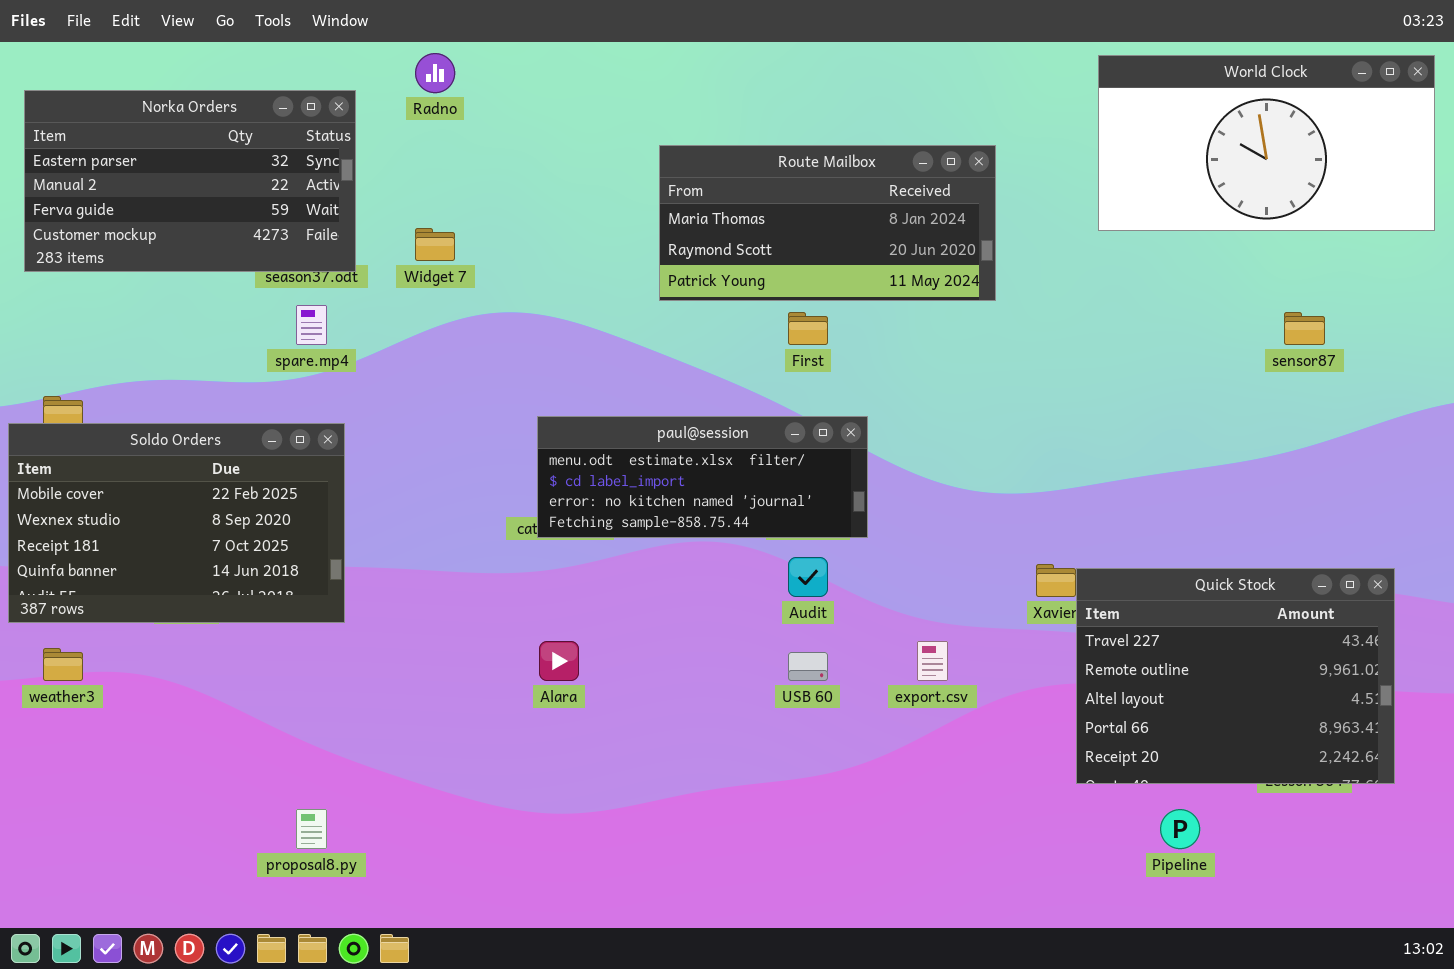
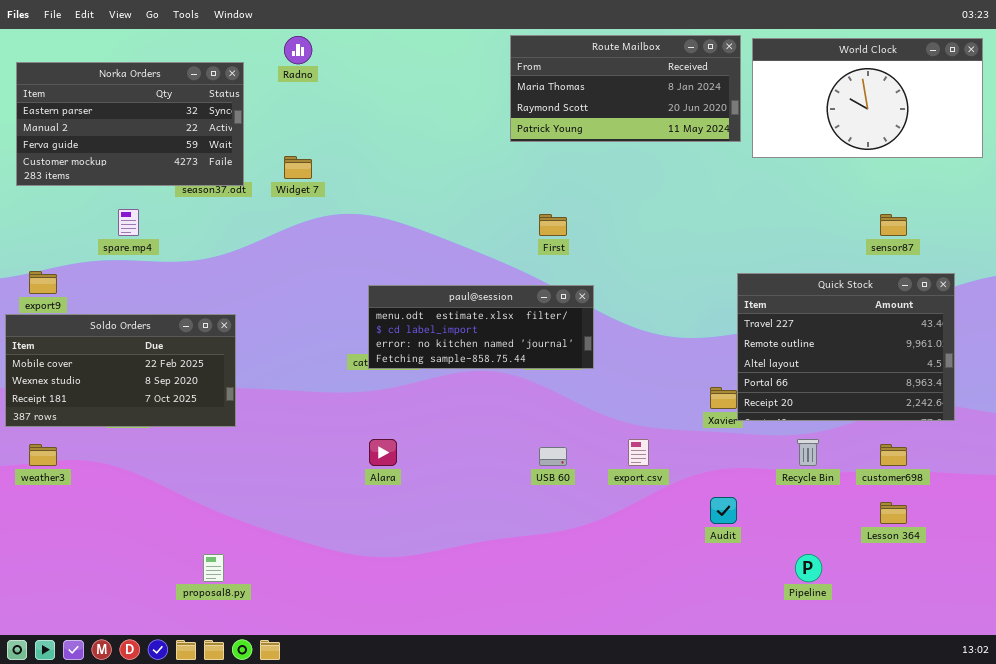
Route Mailbox: [659,145,996,301] -> [510,35,741,142], moved
spare.mp4: [296,305,327,345] -> [118,209,139,236], moved
Soldo Orders: [8,423,345,623] -> [5,314,236,427], resized
Audit: [788,557,828,597] -> [710,497,737,524], moved
Quick Stock: [1076,568,1395,784] -> [737,273,955,421], moved

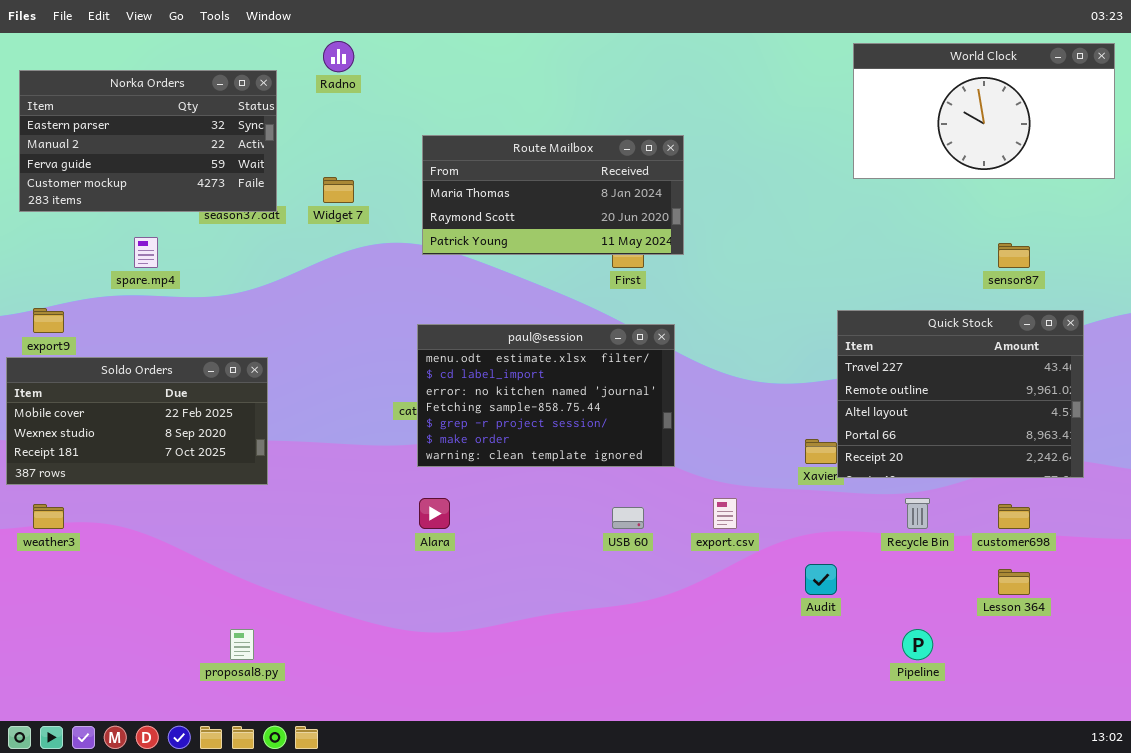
Route Mailbox: [510,35,741,142] -> [422,135,684,255], moved
paul@session: [368,285,594,369] -> [417,324,675,467], resized

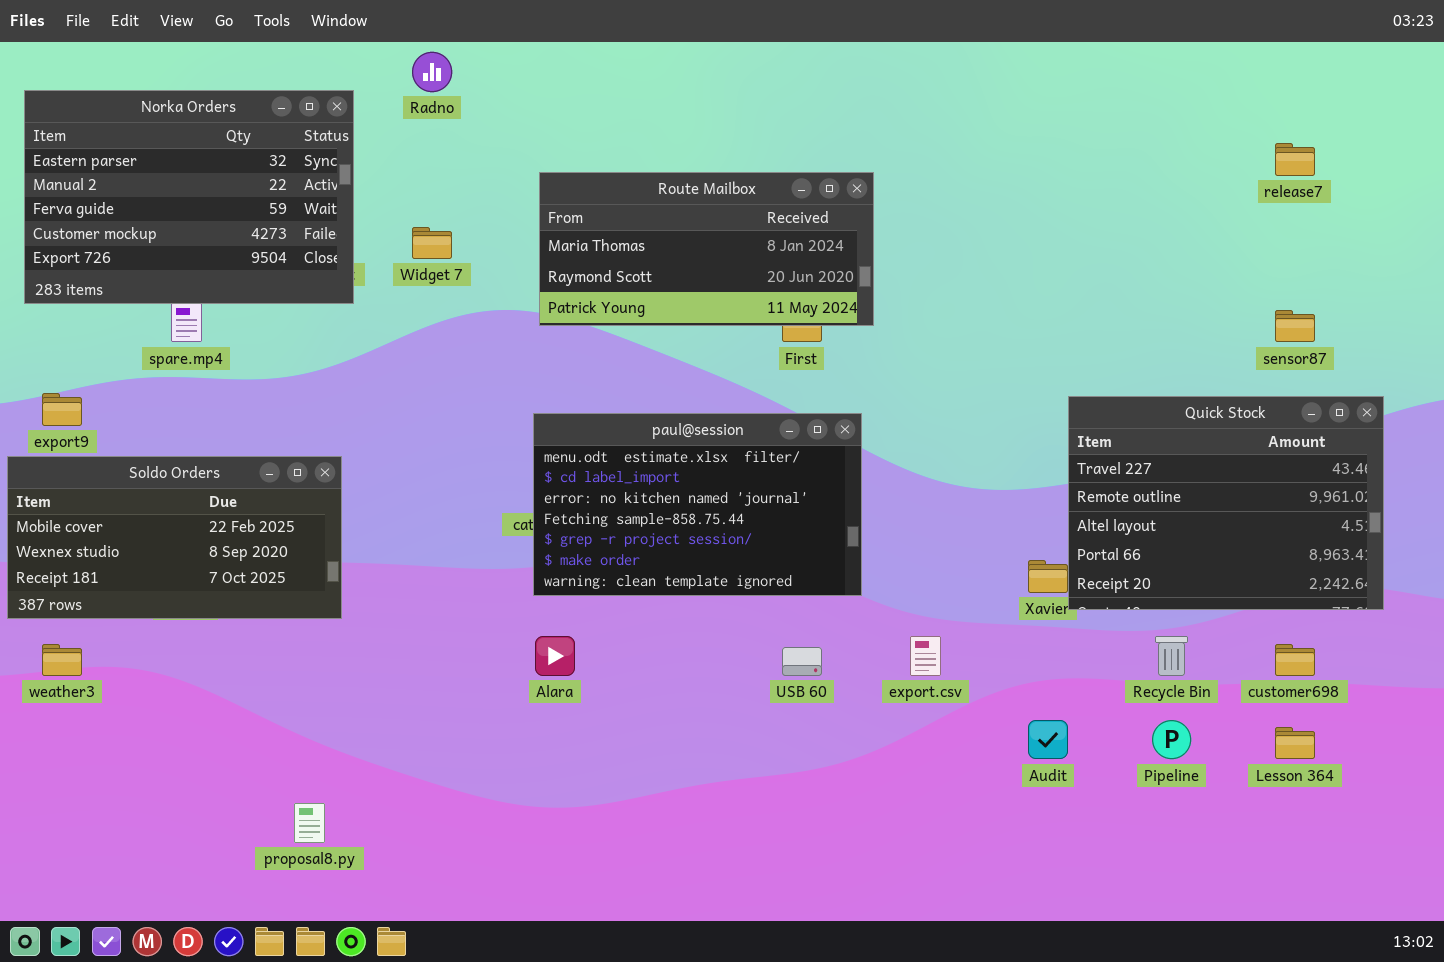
World Clock: [853,43,1115,179] -> none, closed
Norka Orders: [19,70,277,212] -> [24,90,354,304], resized
Pipeline: [902,629,933,660] -> [1152,720,1191,759], moved

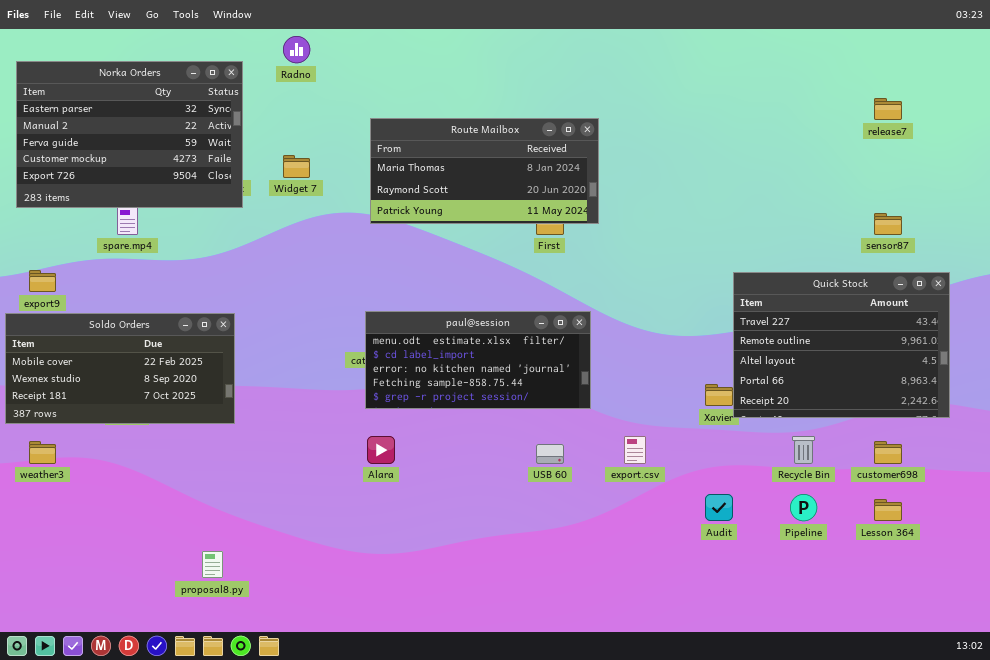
paul@session: [533,413,862,596] -> [365,311,591,409], resized

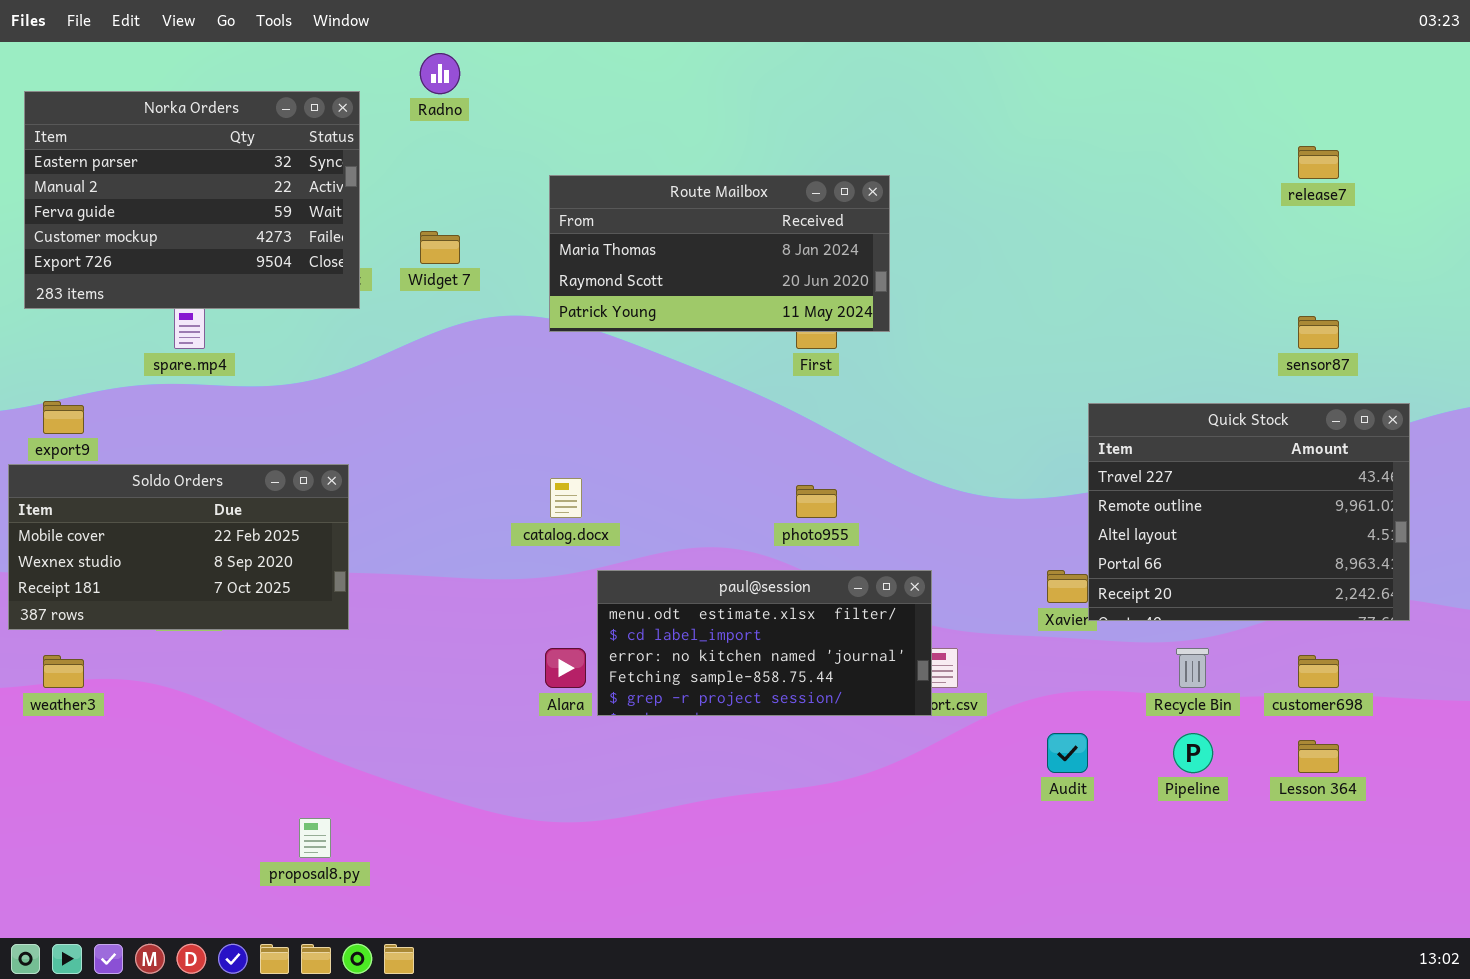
paul@session: [365,311,591,409] -> [597,570,932,716], moved

